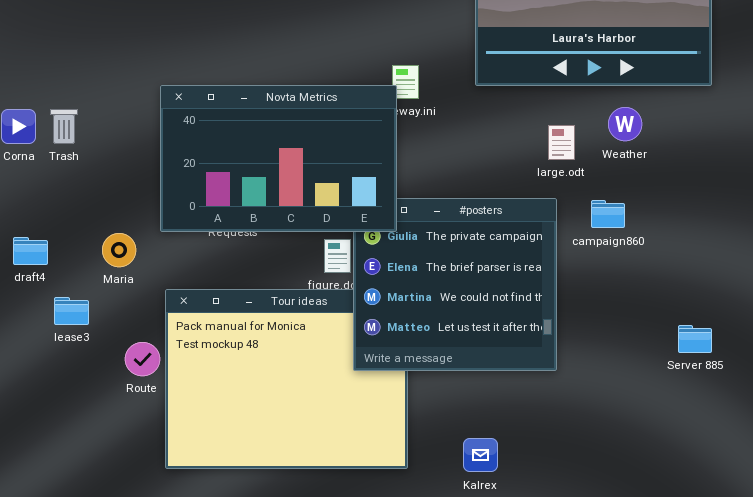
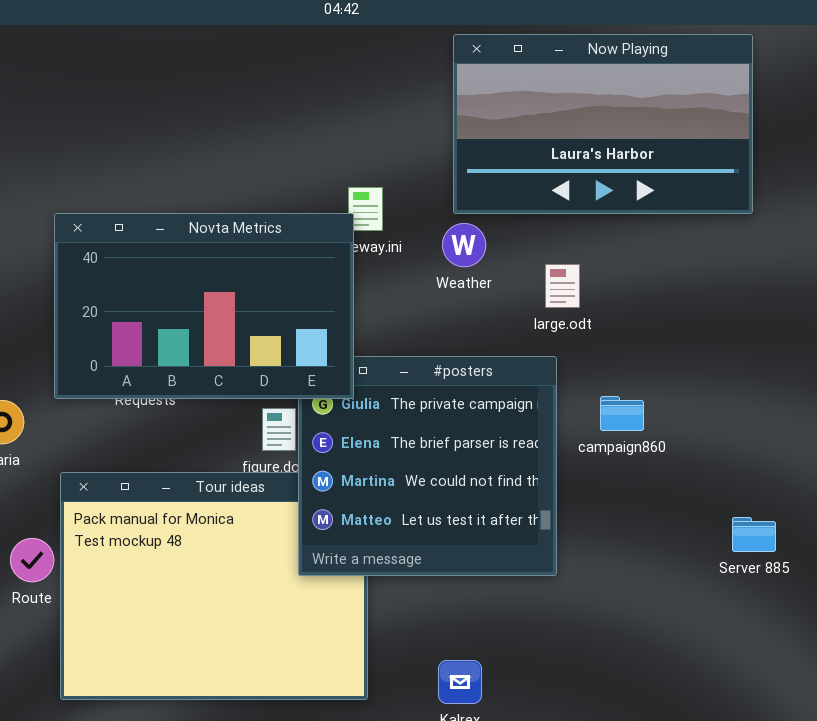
Weather: [608,107,642,141] -> [442,223,486,267], moved
campaign860: [591,200,625,228] -> [600,396,644,431], moved
Server 885: [678,325,712,353] -> [732,517,776,552], moved

